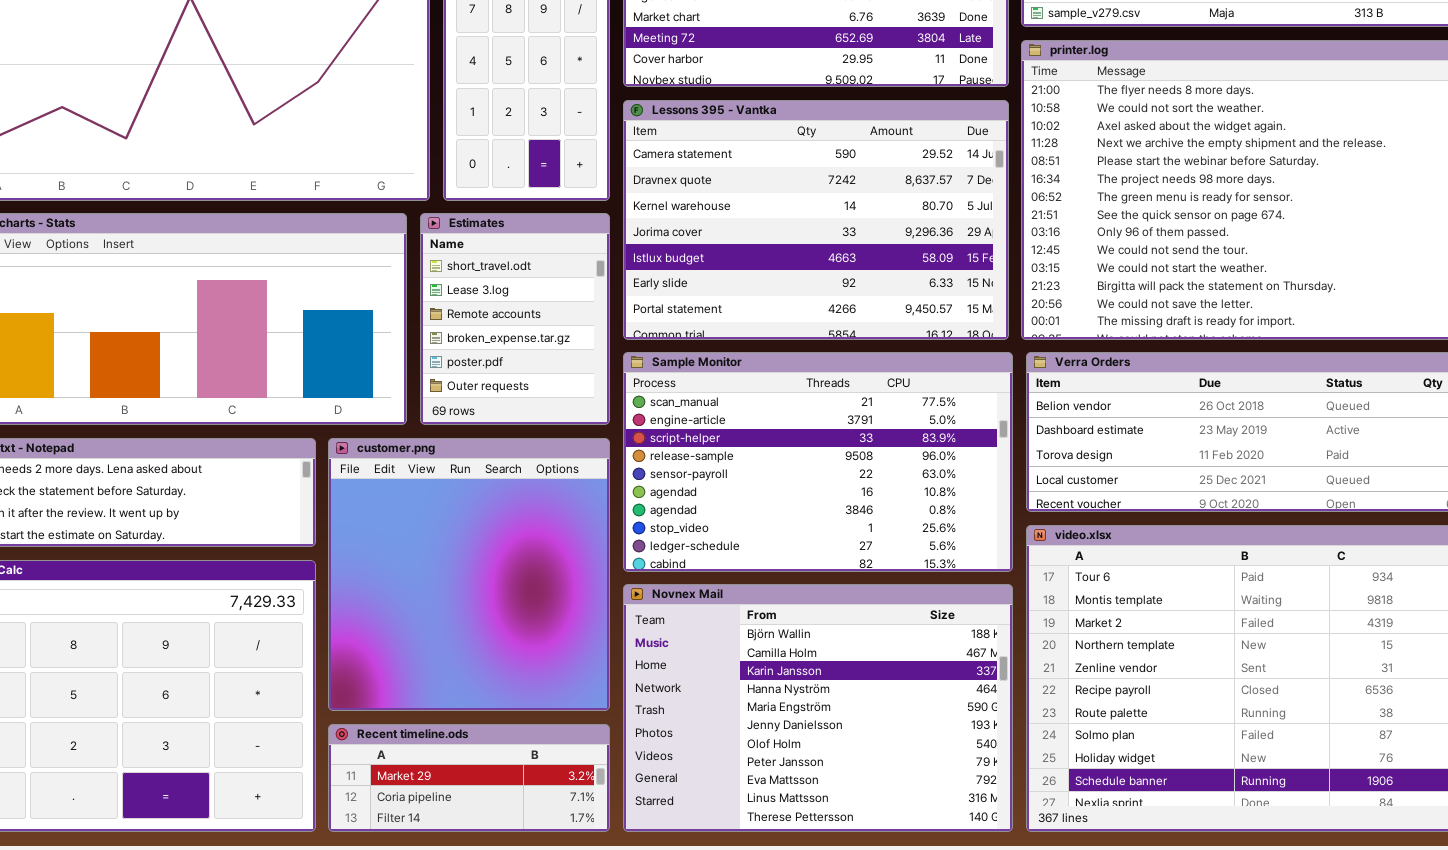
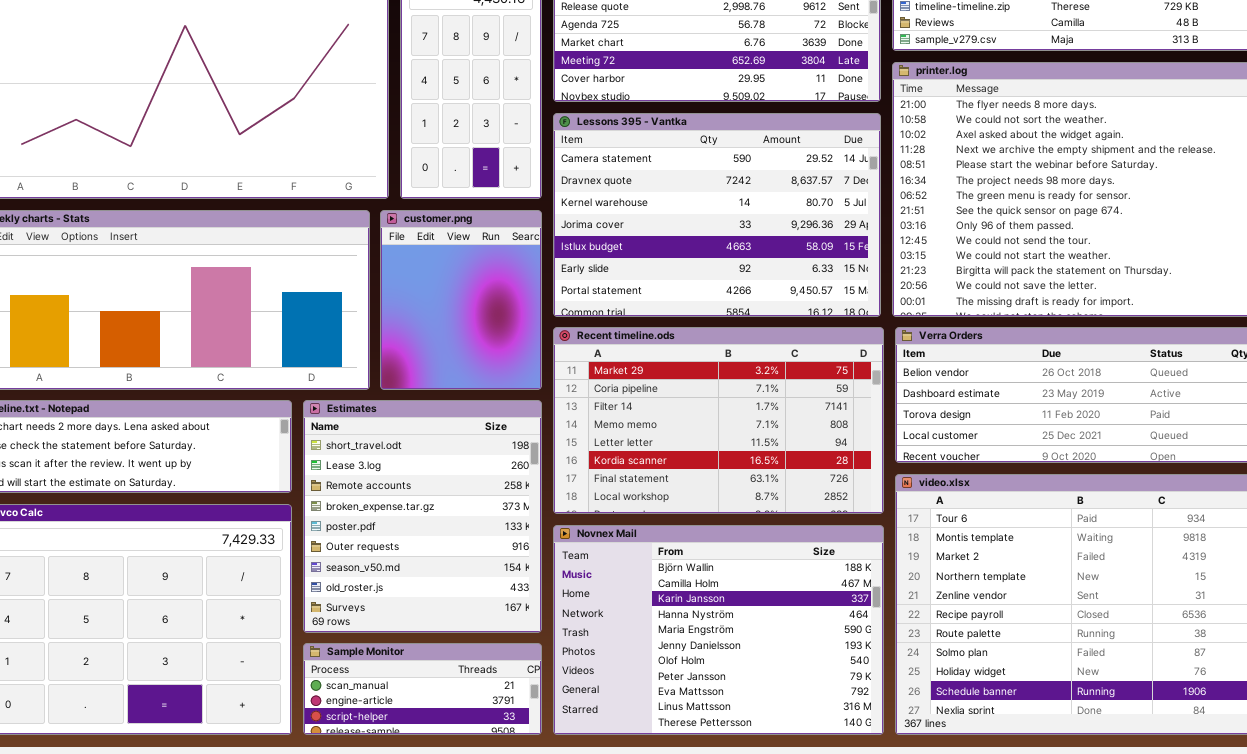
Estimates: [420,213,610,425] -> [303,400,542,633], moved, resized
Sample Monitor: [623,352,1013,572] -> [303,643,542,735], moved, resized
customer.png: [328,438,610,711] -> [380,210,542,390], moved, resized
Recent timeline.ods: [328,724,610,832] -> [553,327,884,514], moved, resized

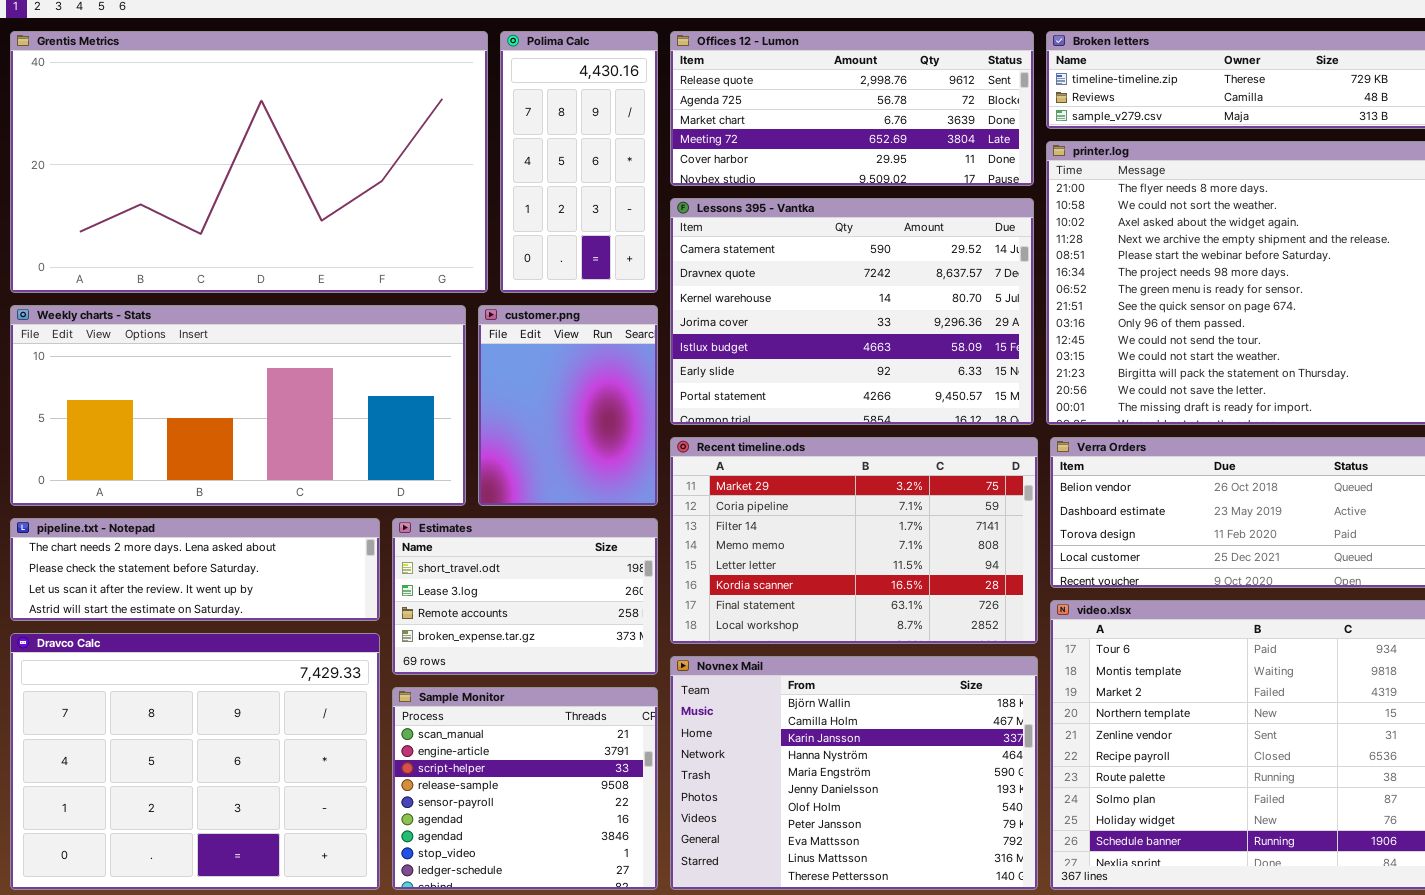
Estimates: [303,400,542,633] -> [392,518,658,675], resized
Sample Monitor: [303,643,542,735] -> [392,687,658,890], resized

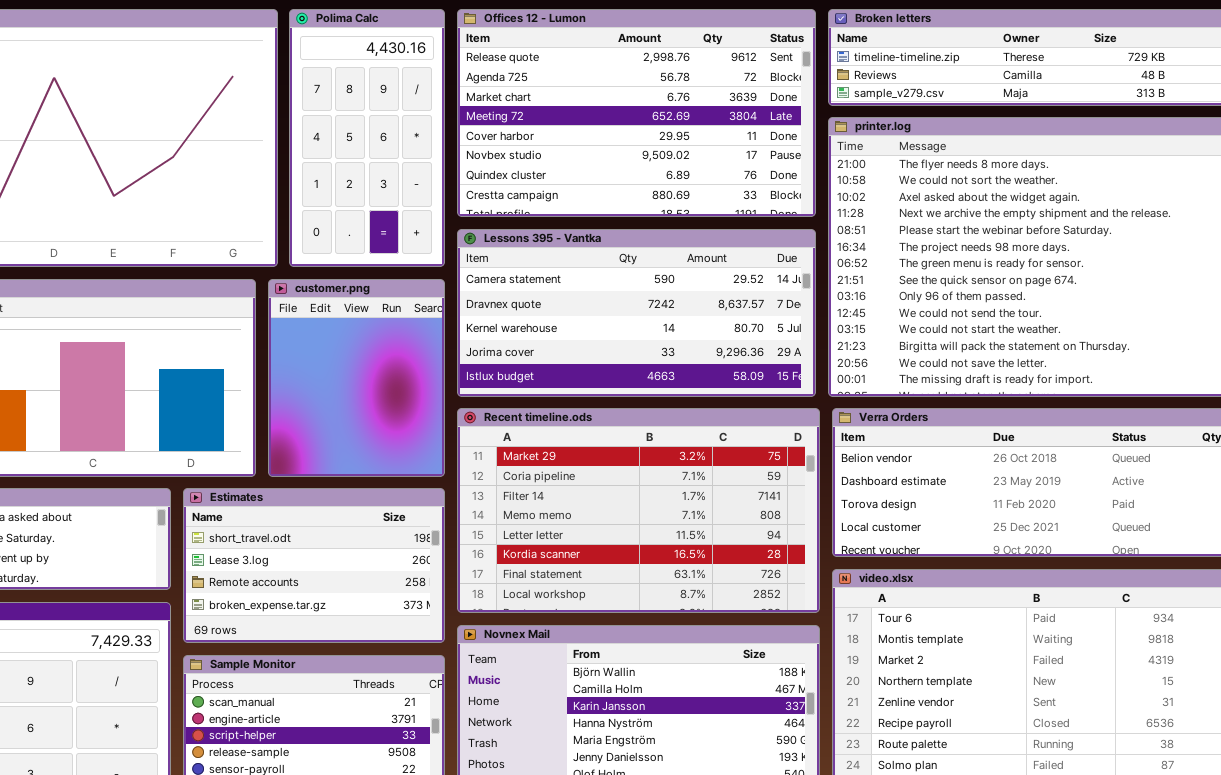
Offices 12 - Lumon: [670,31,1034,186] -> [457,9,816,217], resized
Lessons 395 - Vantka: [670,198,1034,425] -> [457,229,816,397], resized

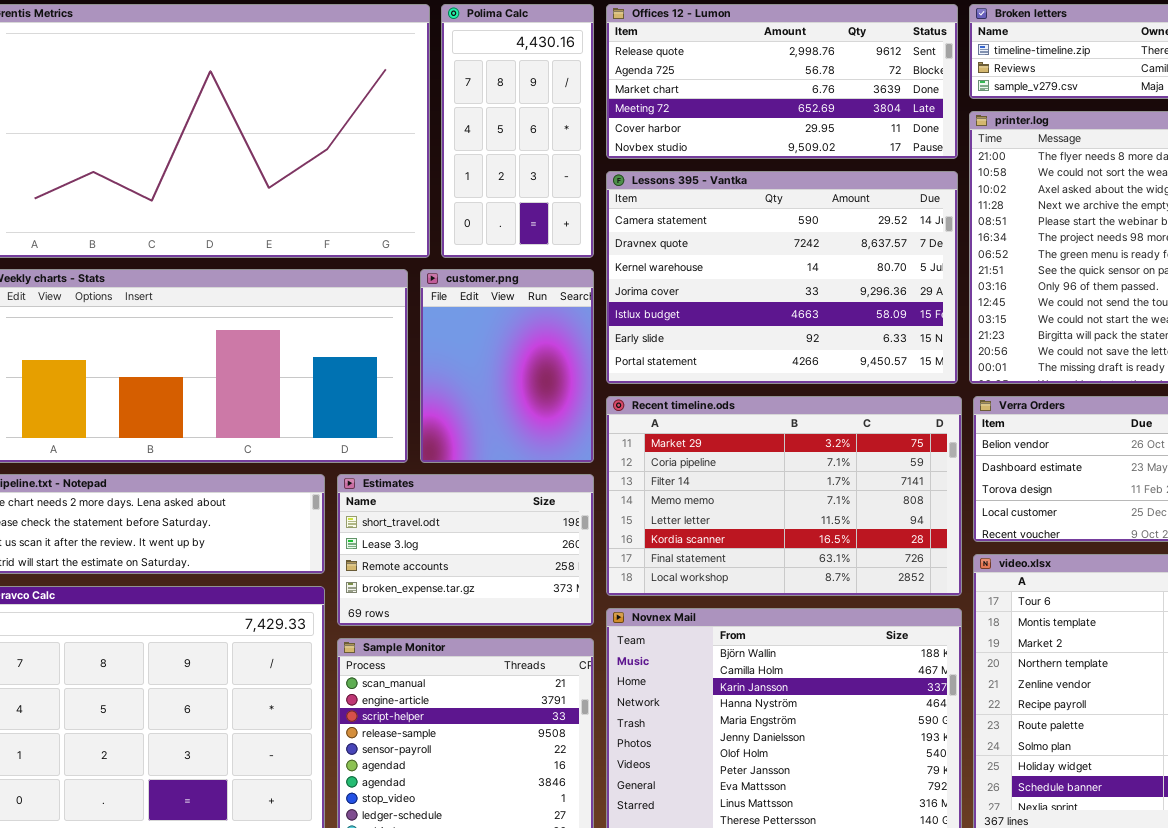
Offices 12 - Lumon: [457,9,816,217] -> [606,4,958,159], resized
Lessons 395 - Vantka: [457,229,816,397] -> [606,171,958,384], resized

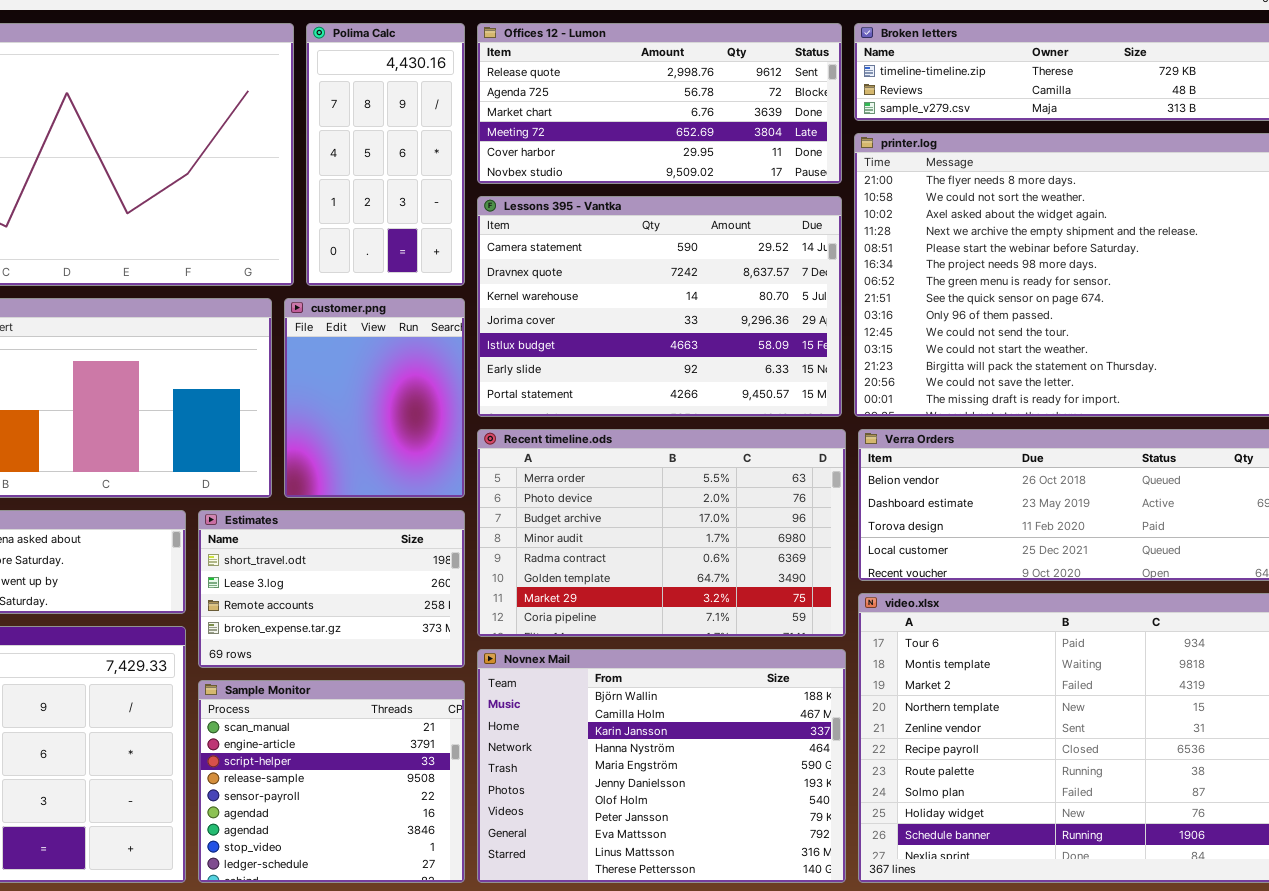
Recent timeline.ods: [606,396,962,596] -> [477,429,846,637], scrolled up 6 rows

